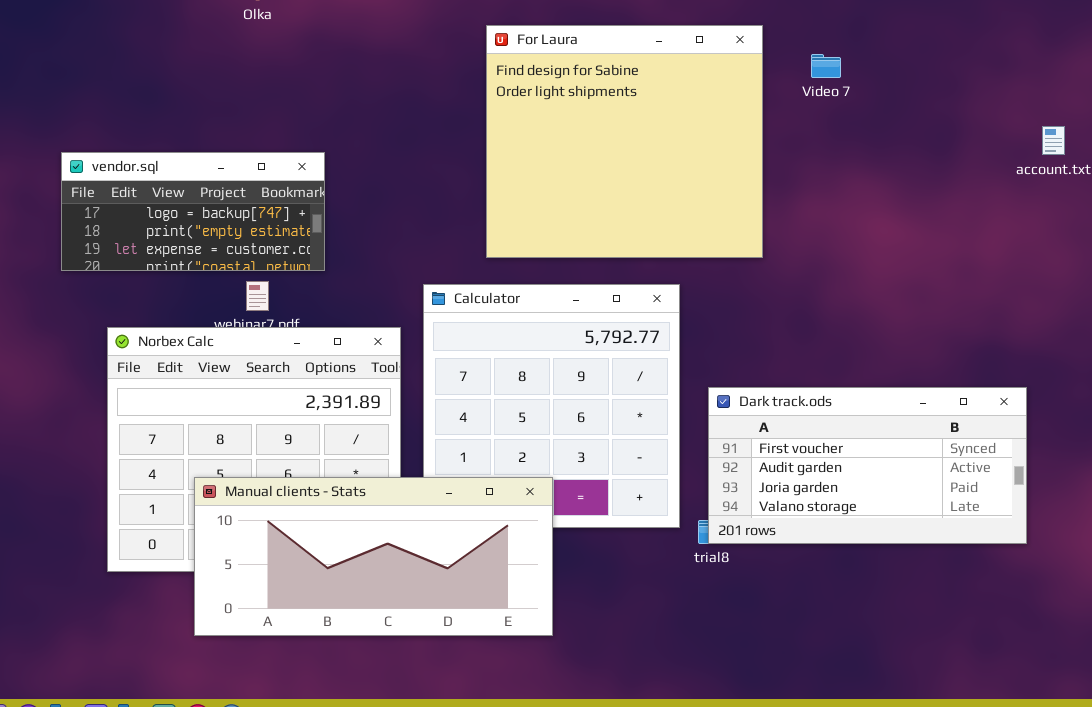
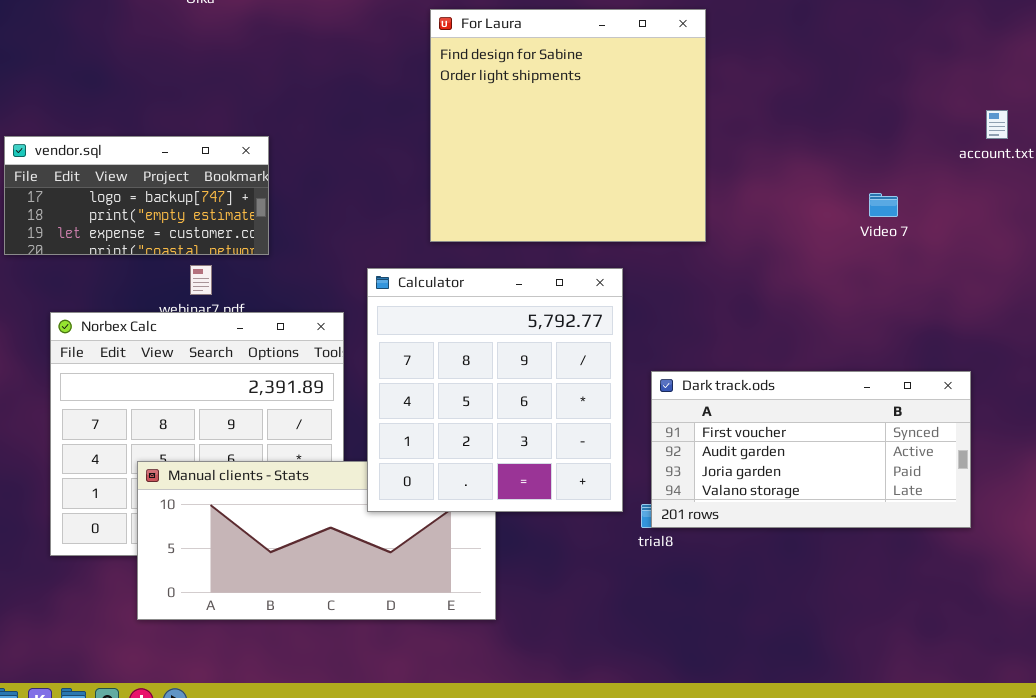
Video 7: [811,54,841,78] -> [869,193,898,217], moved
Calculator: [423,284,680,528] -> [367,268,623,512], raised

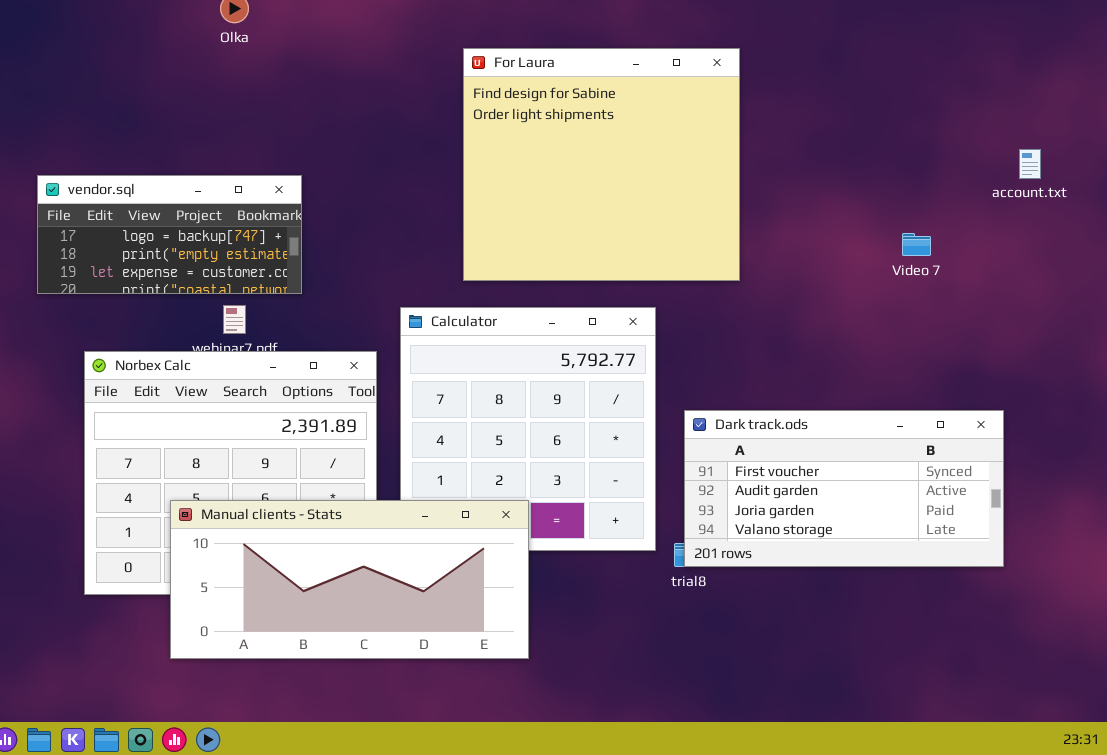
Manual clients - Stats: [137,461,496,620] -> [170,500,529,659], raised

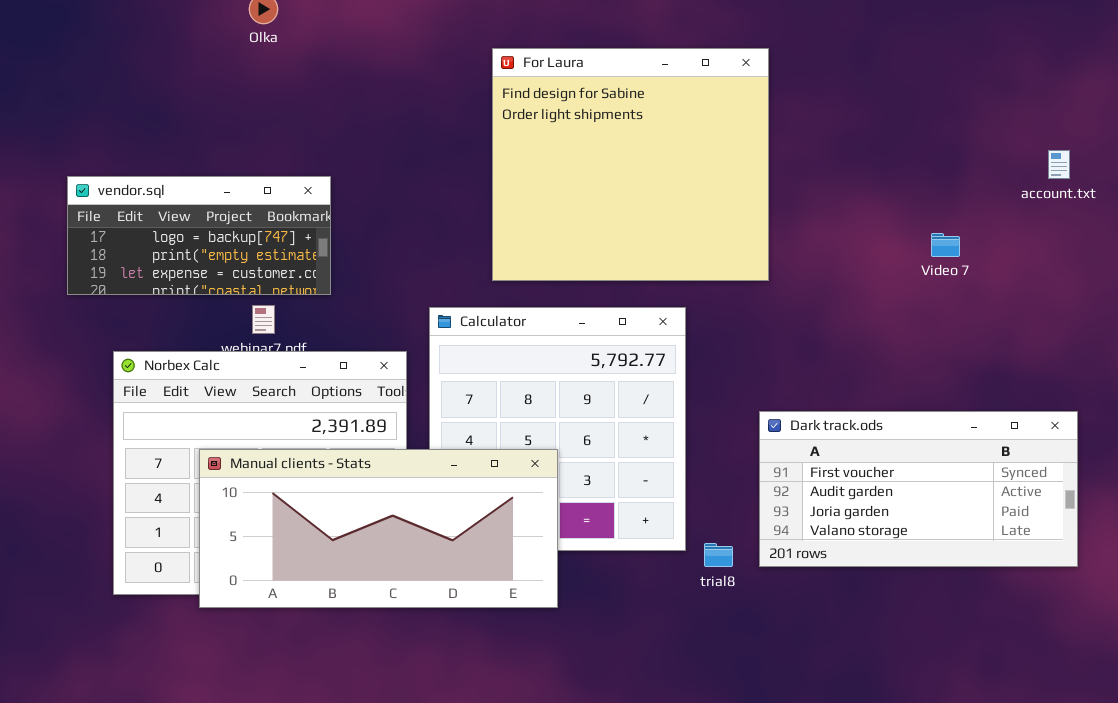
Dark track.ods: [684,410,1004,567] -> [759,411,1078,567], moved
Manual clients - Stats: [170,500,529,659] -> [199,449,558,608], moved

